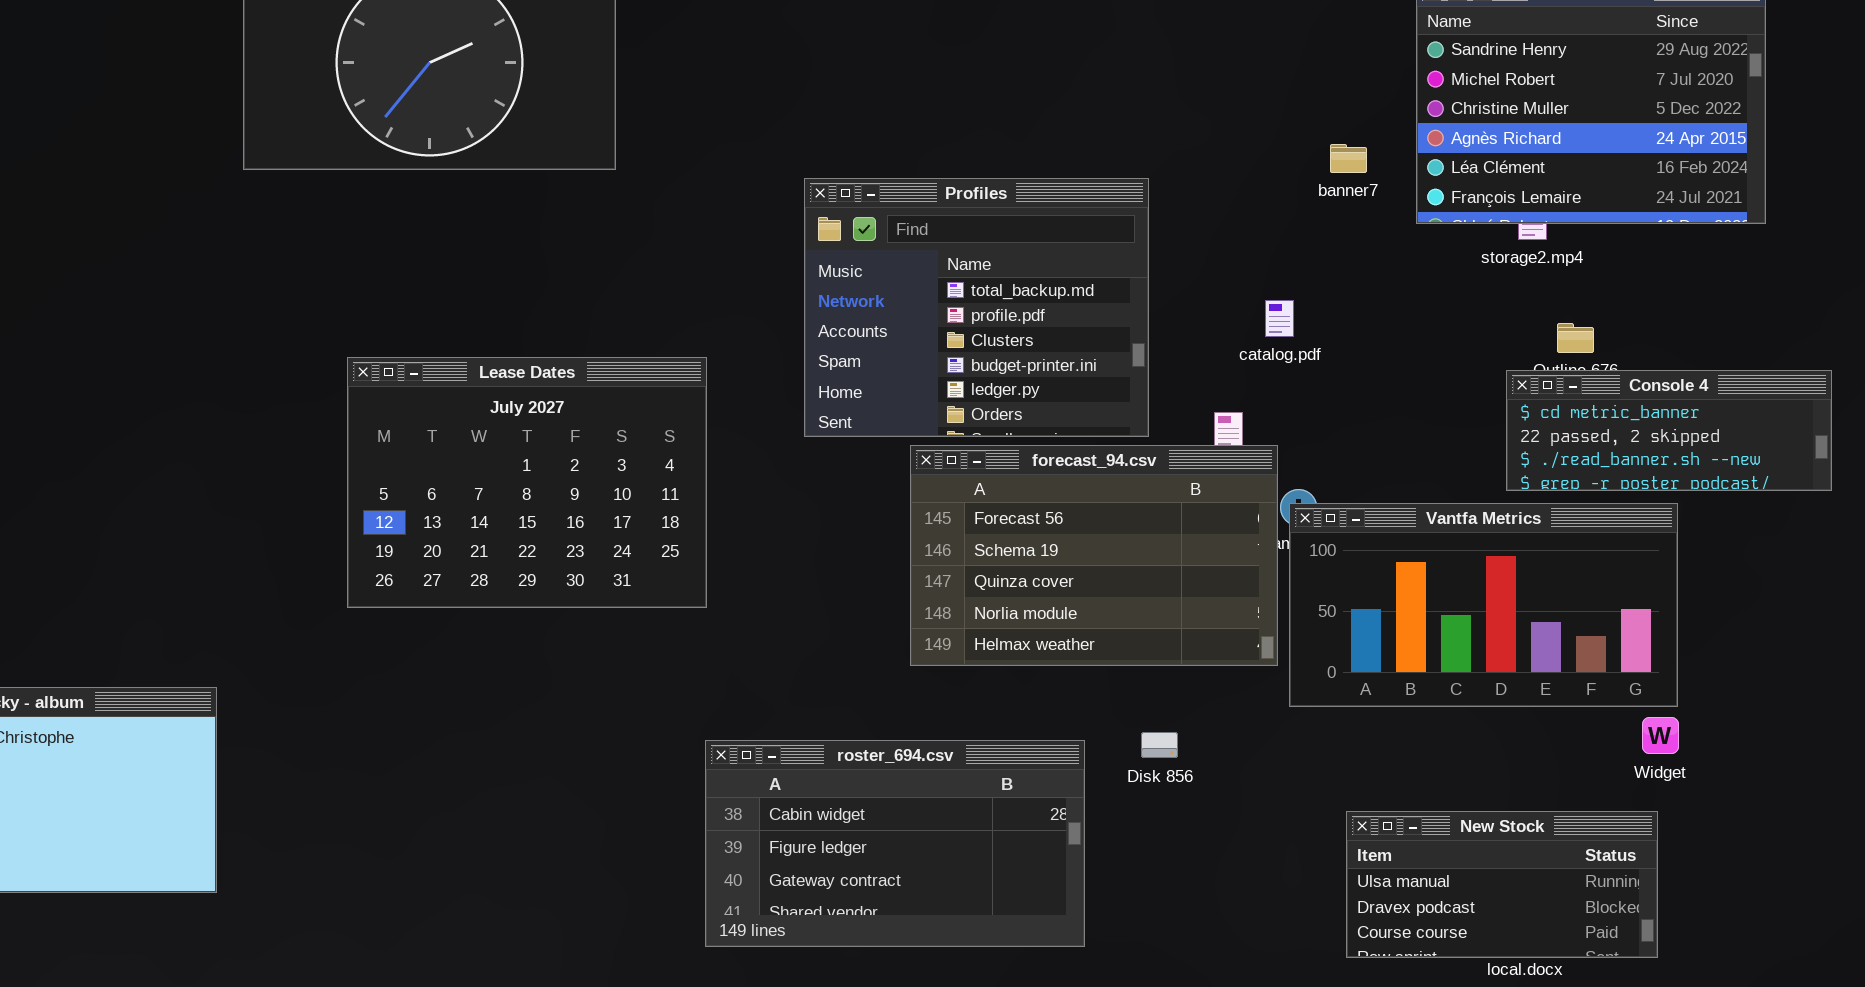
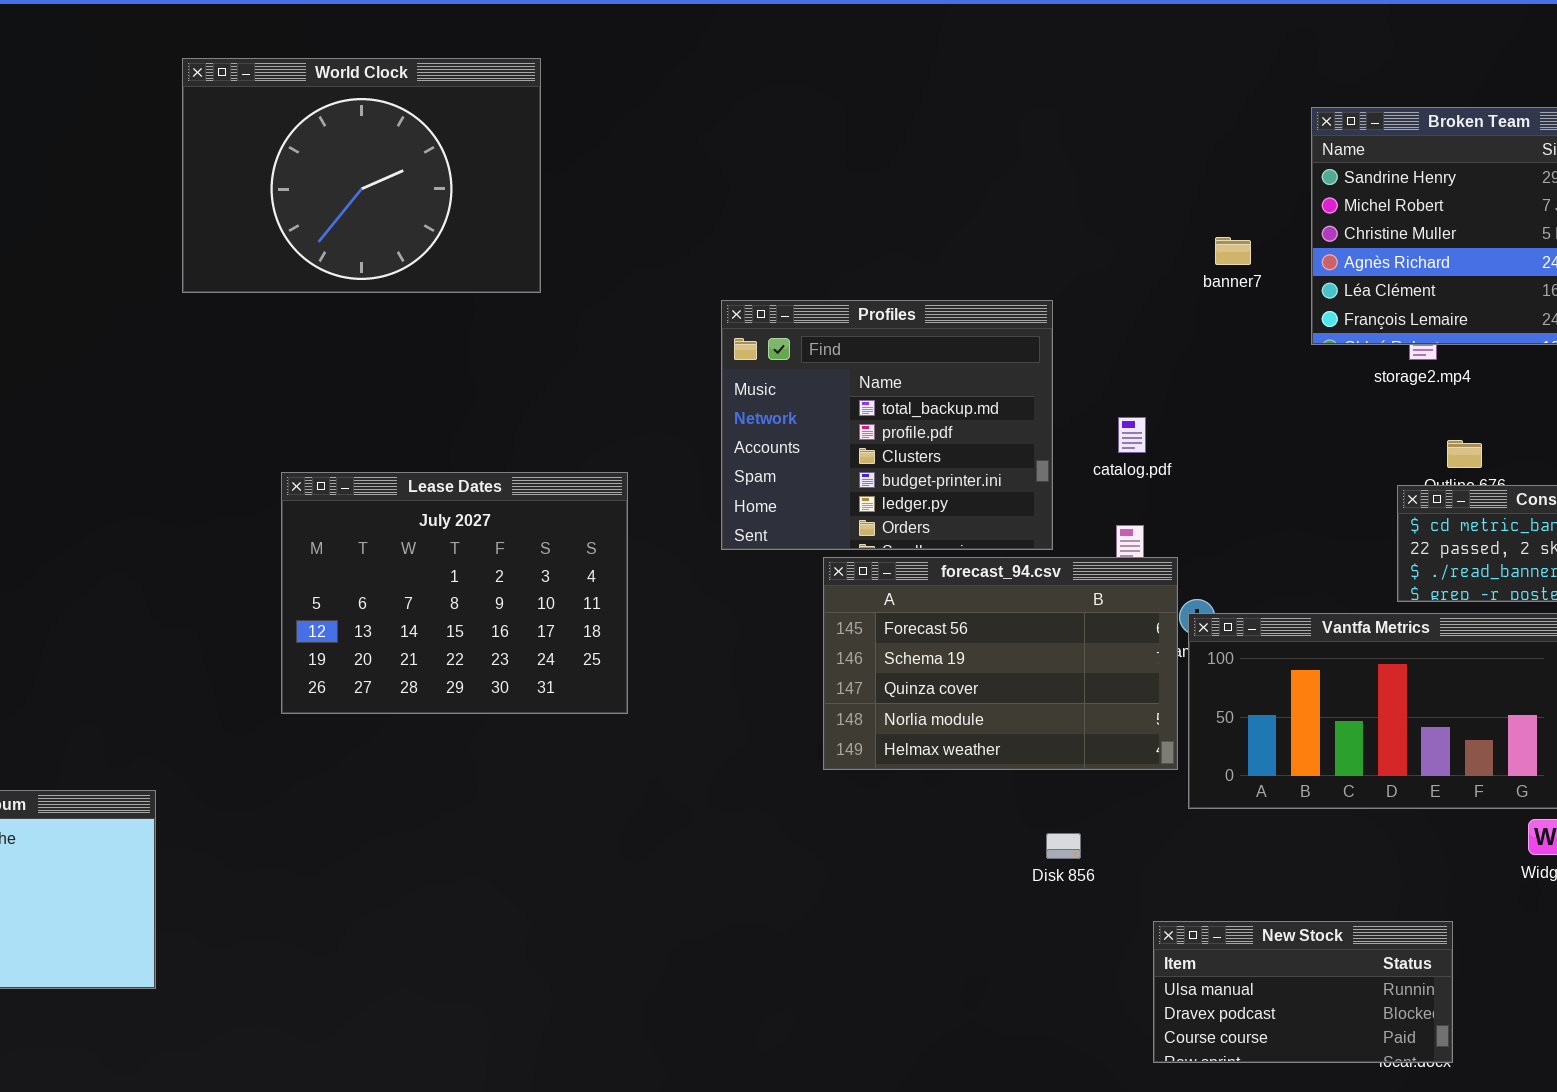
banner7: [1330,144,1367,173] -> [1215,237,1251,265], moved
catalog.pdf: [1265,300,1294,337] -> [1118,417,1146,453], moved
roster_694.csv: [705,740,1085,947] -> none, closed
New Stock: [1346,811,1658,958] -> [1153,921,1453,1063], moved

